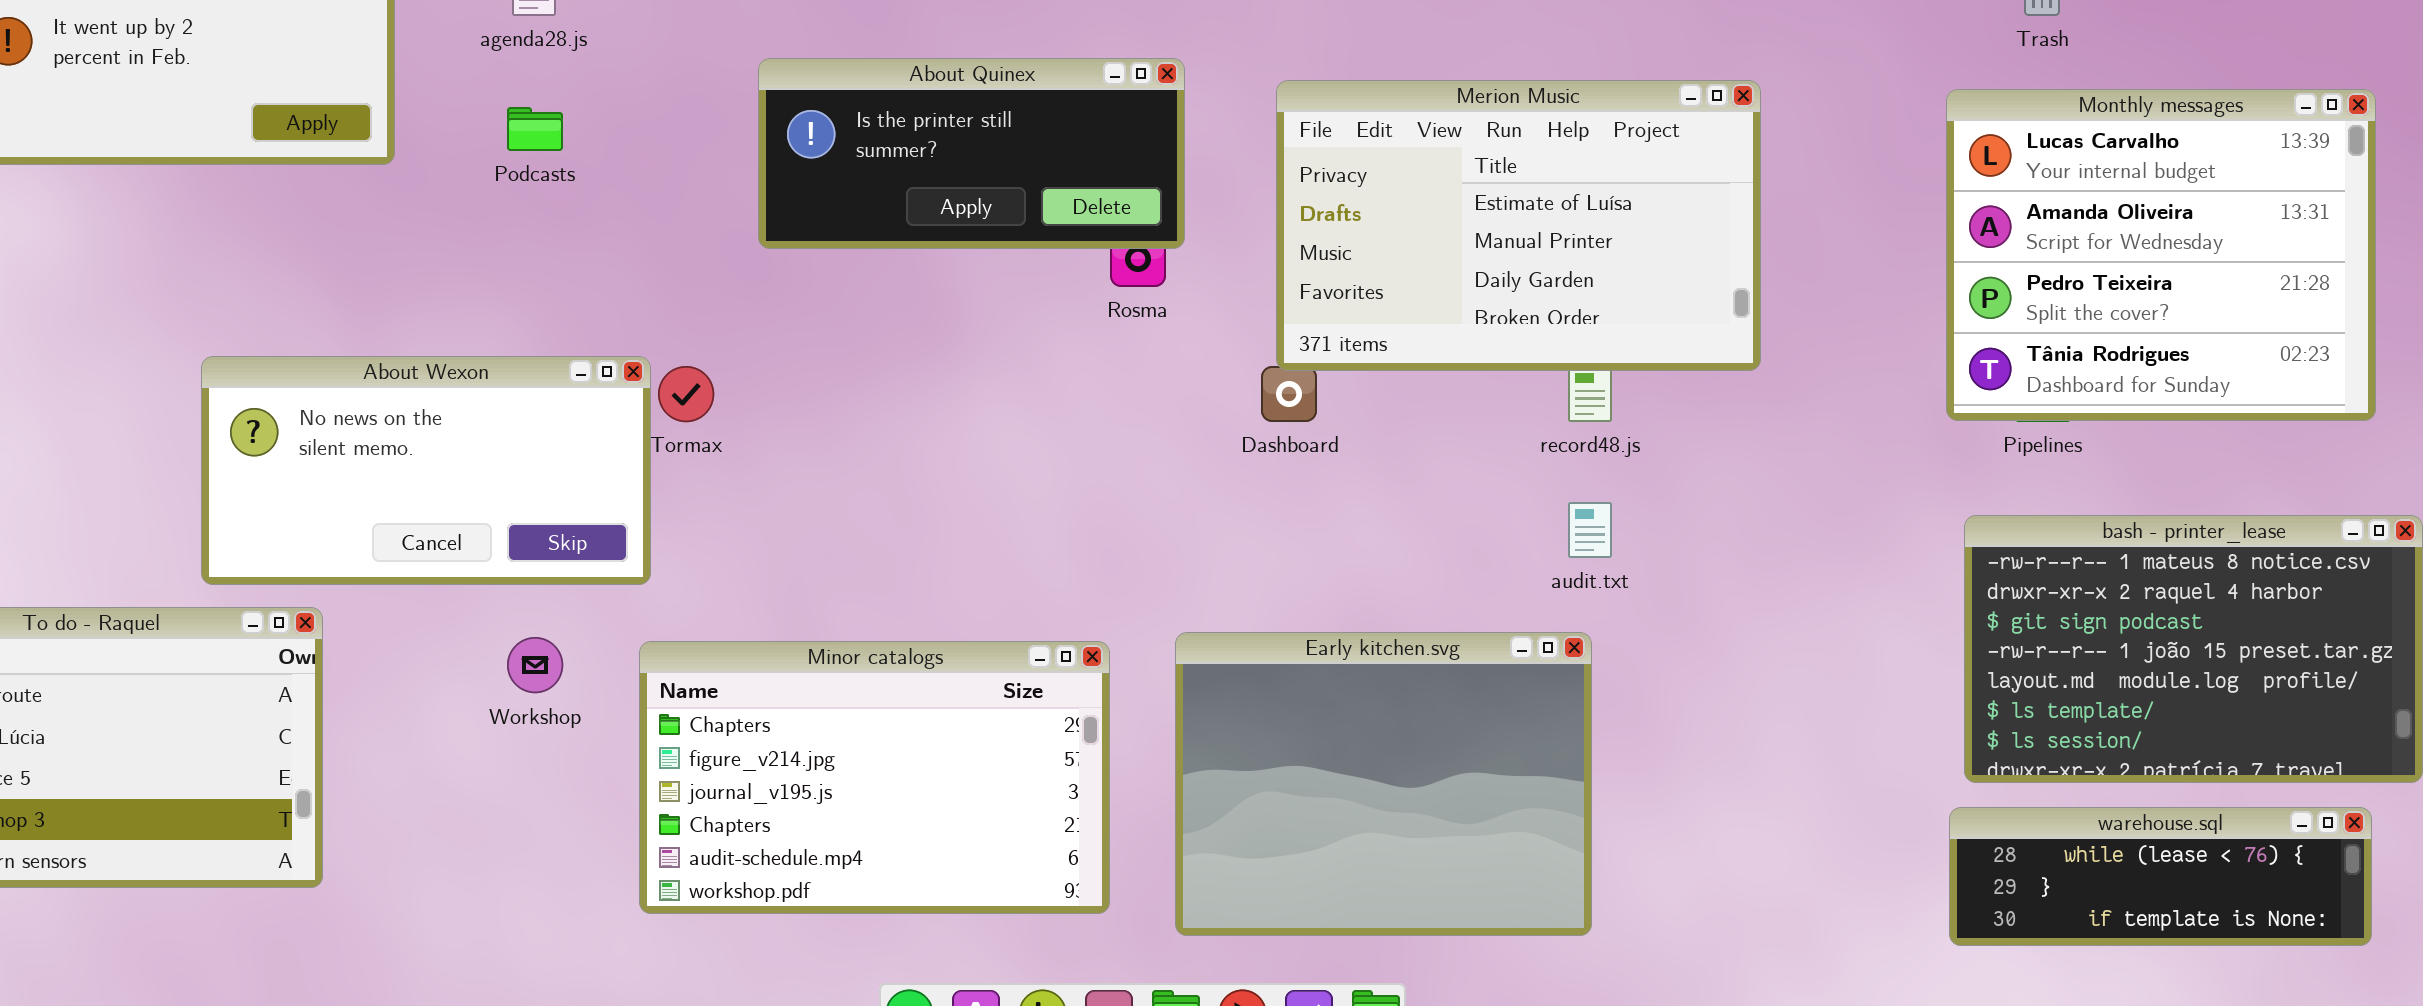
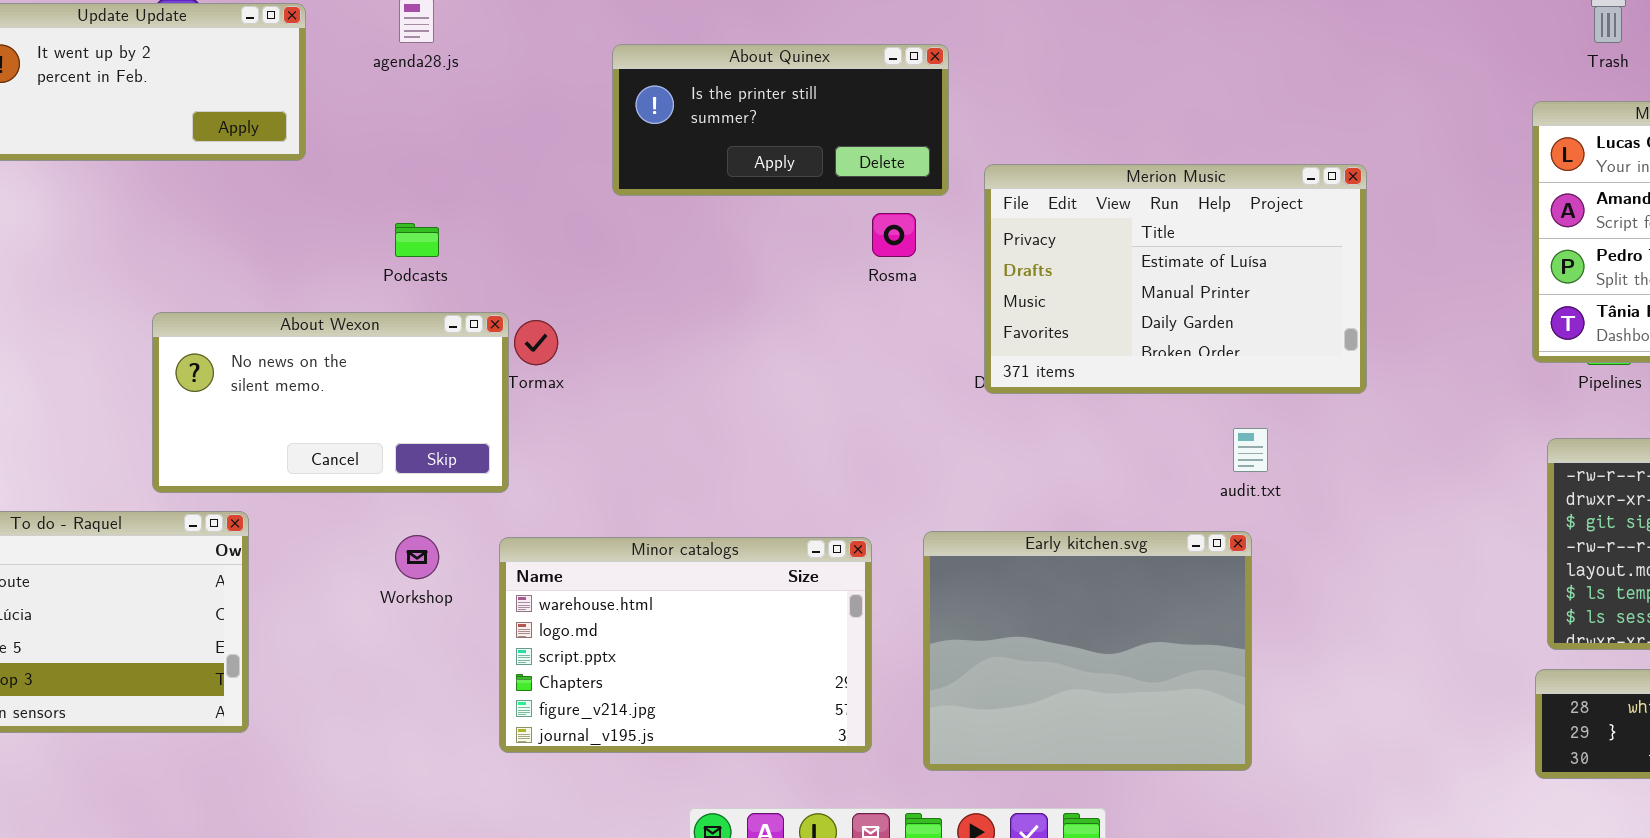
About Quinex: [758,58,1185,249] -> [612,44,949,196], moved
Merion Music: [1276,80,1761,371] -> [984,164,1367,394], moved
Podcasts: [507,107,563,151] -> [395,223,439,257], moved
Minor catalogs: [639,641,1110,914] -> [499,537,872,753], scrolled up 3 rows

